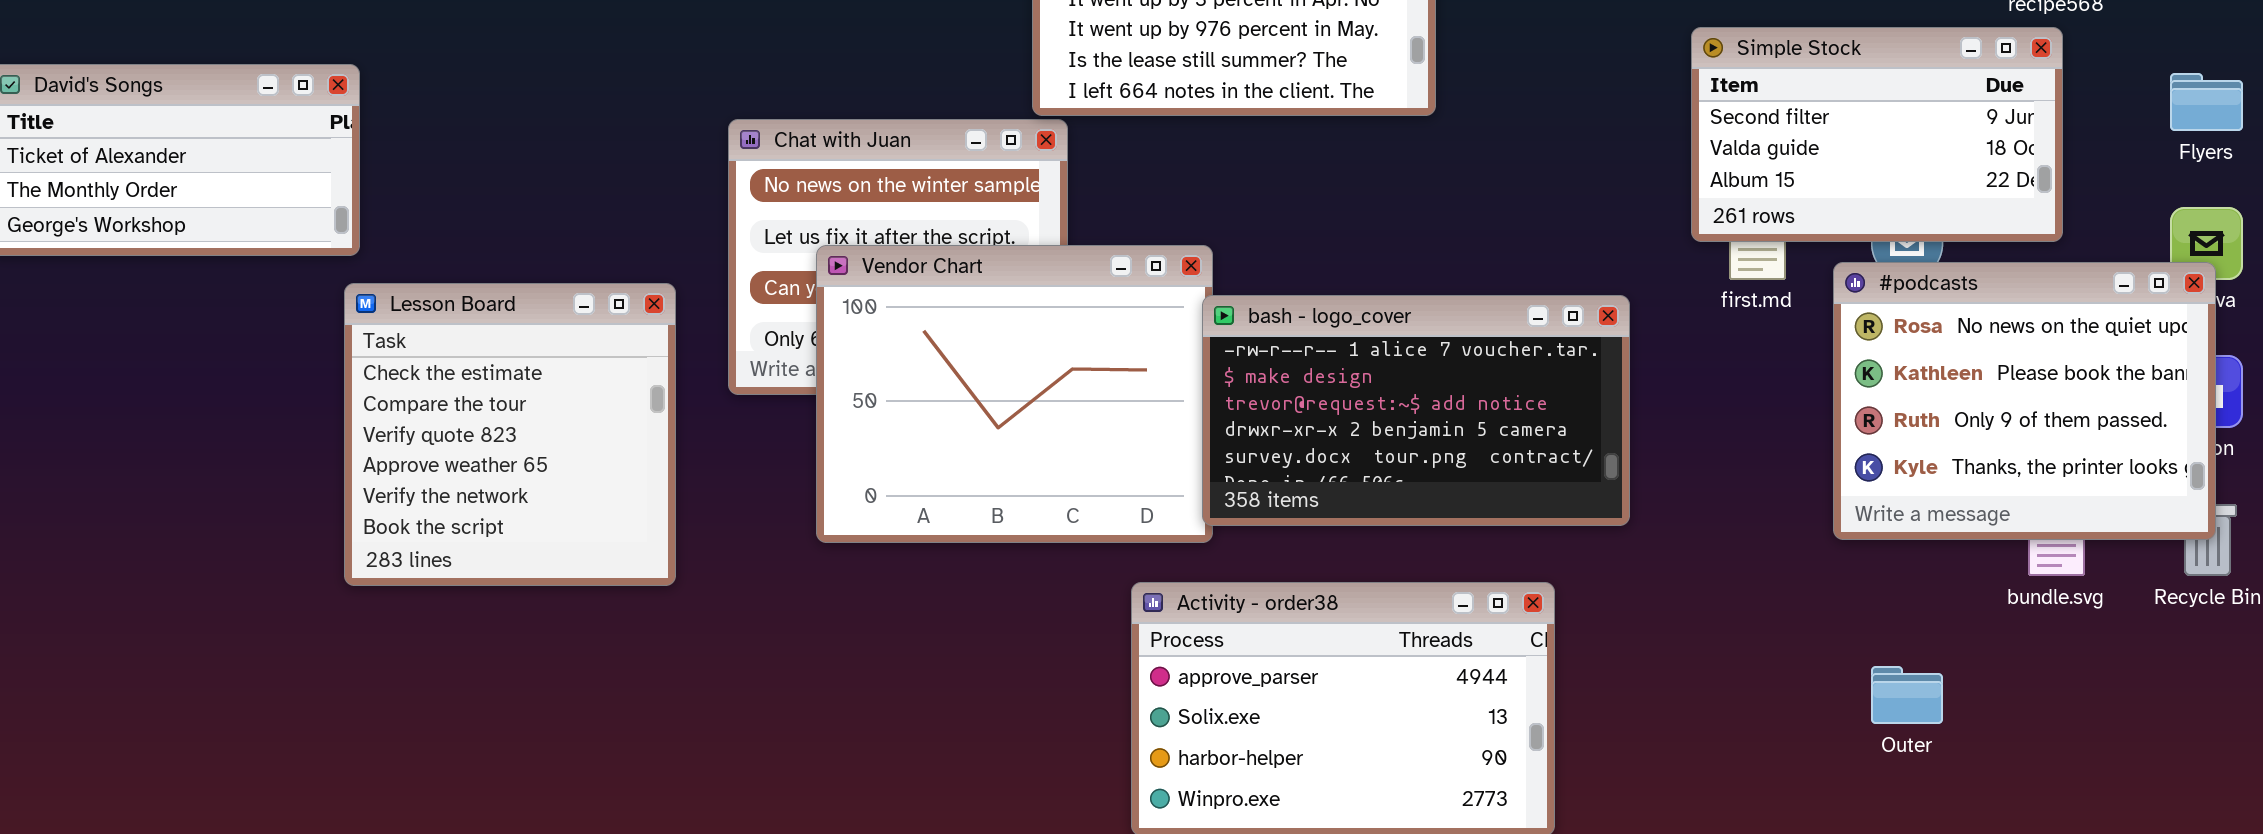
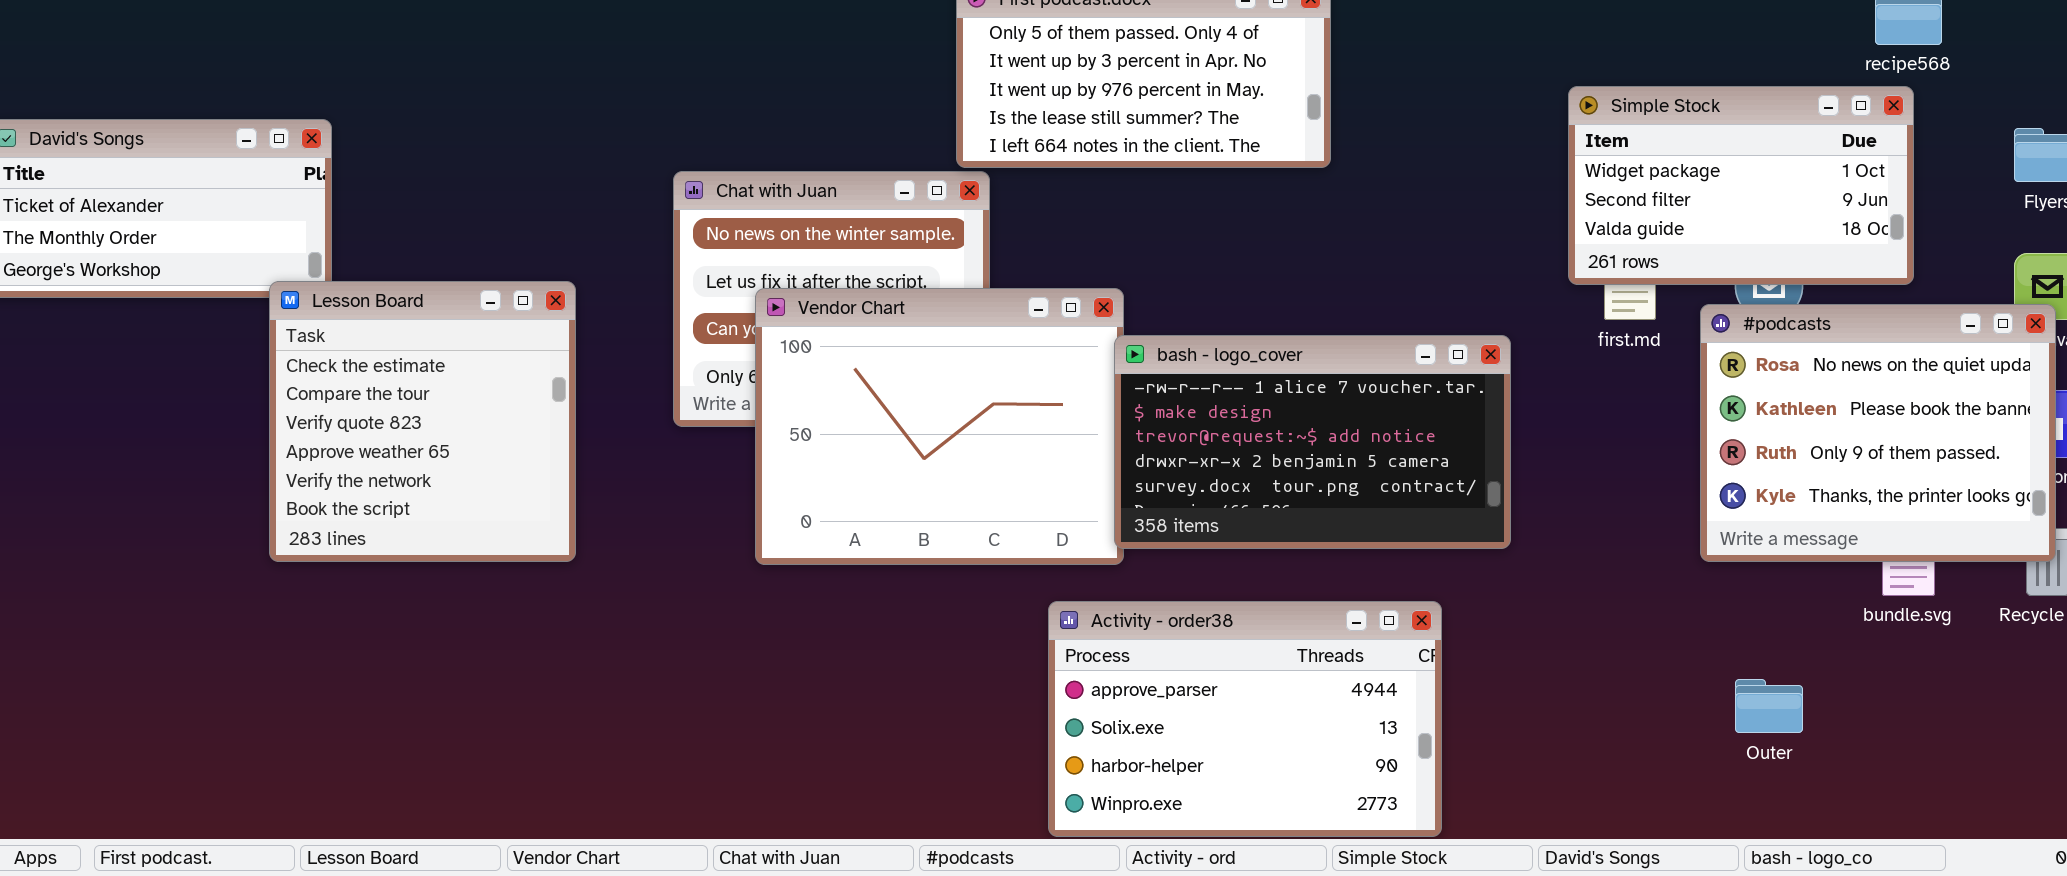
Simple Stock: [1691,27,2063,242] -> [1568,86,1914,285], scrolled up 1 row
Lesson Board: [344,283,676,586] -> [269,281,576,562], moved

